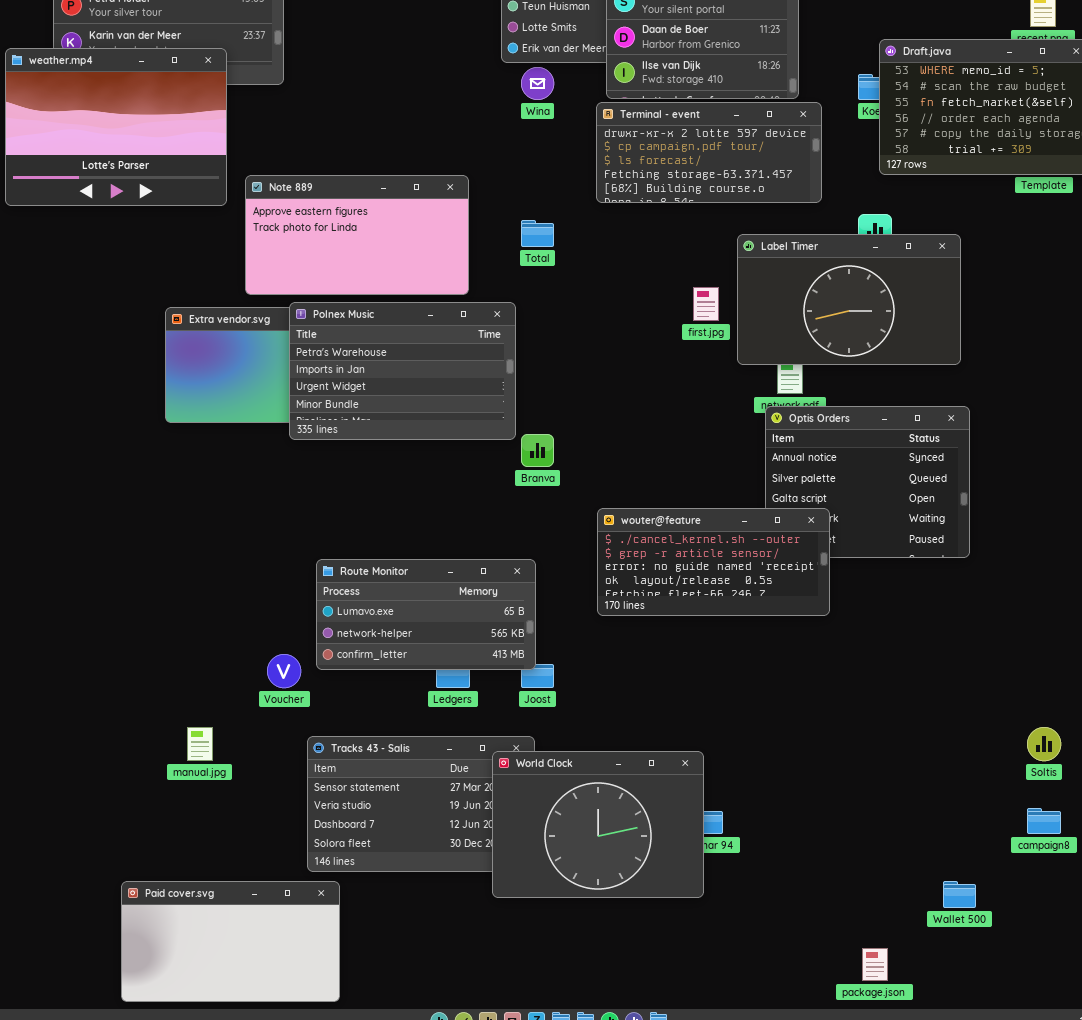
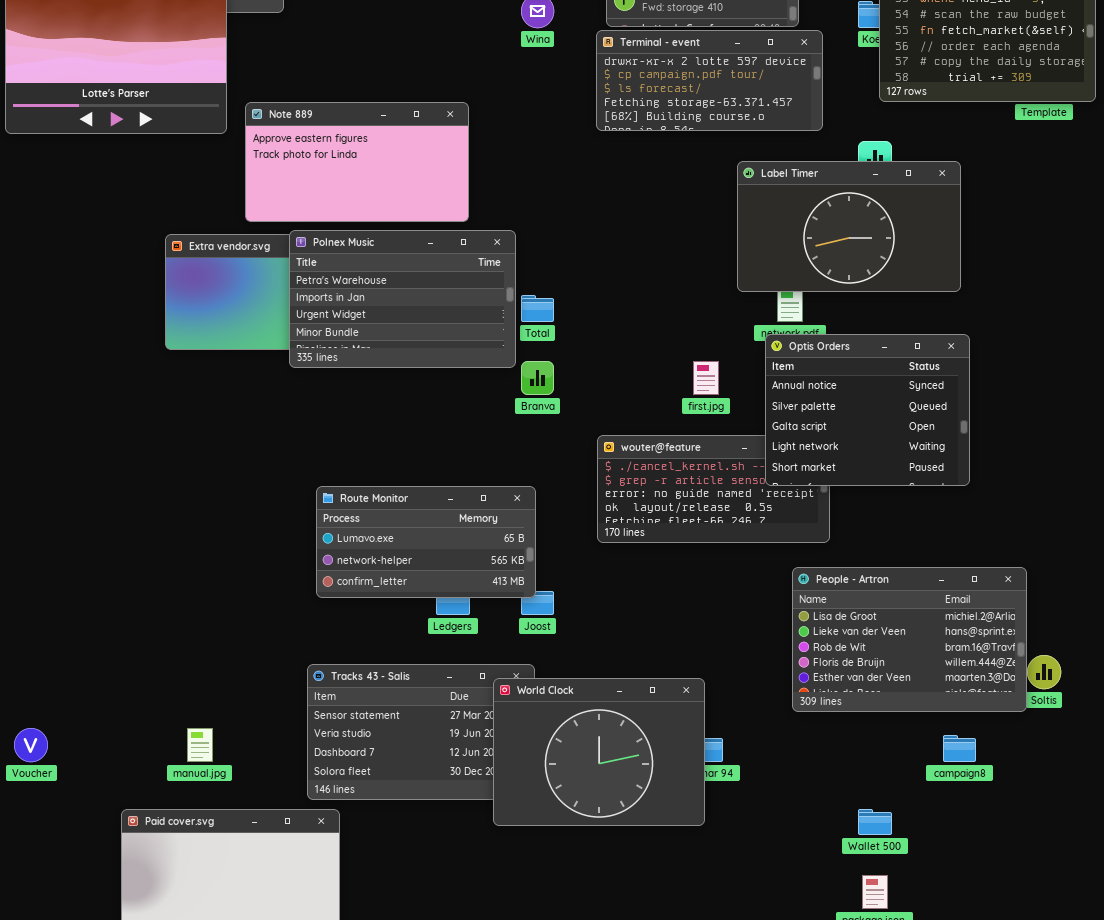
Total: [521,220,554,247] -> [521,295,554,322], moved
first.jpg: [693,287,719,321] -> [693,361,719,395], moved
Optis Orders: [765,406,970,558] -> [765,334,970,486], raised
People - Artron: none -> [792,567,1027,712], opened
Voucher: [267,654,301,688] -> [14,728,48,762], moved
manual.jpg: [187,727,213,761] -> [187,728,213,762], moved
campaign8: [1027,808,1061,834] -> [943,735,976,762], moved
Wallet 500: [943,881,976,908] -> [858,809,892,835], moved

